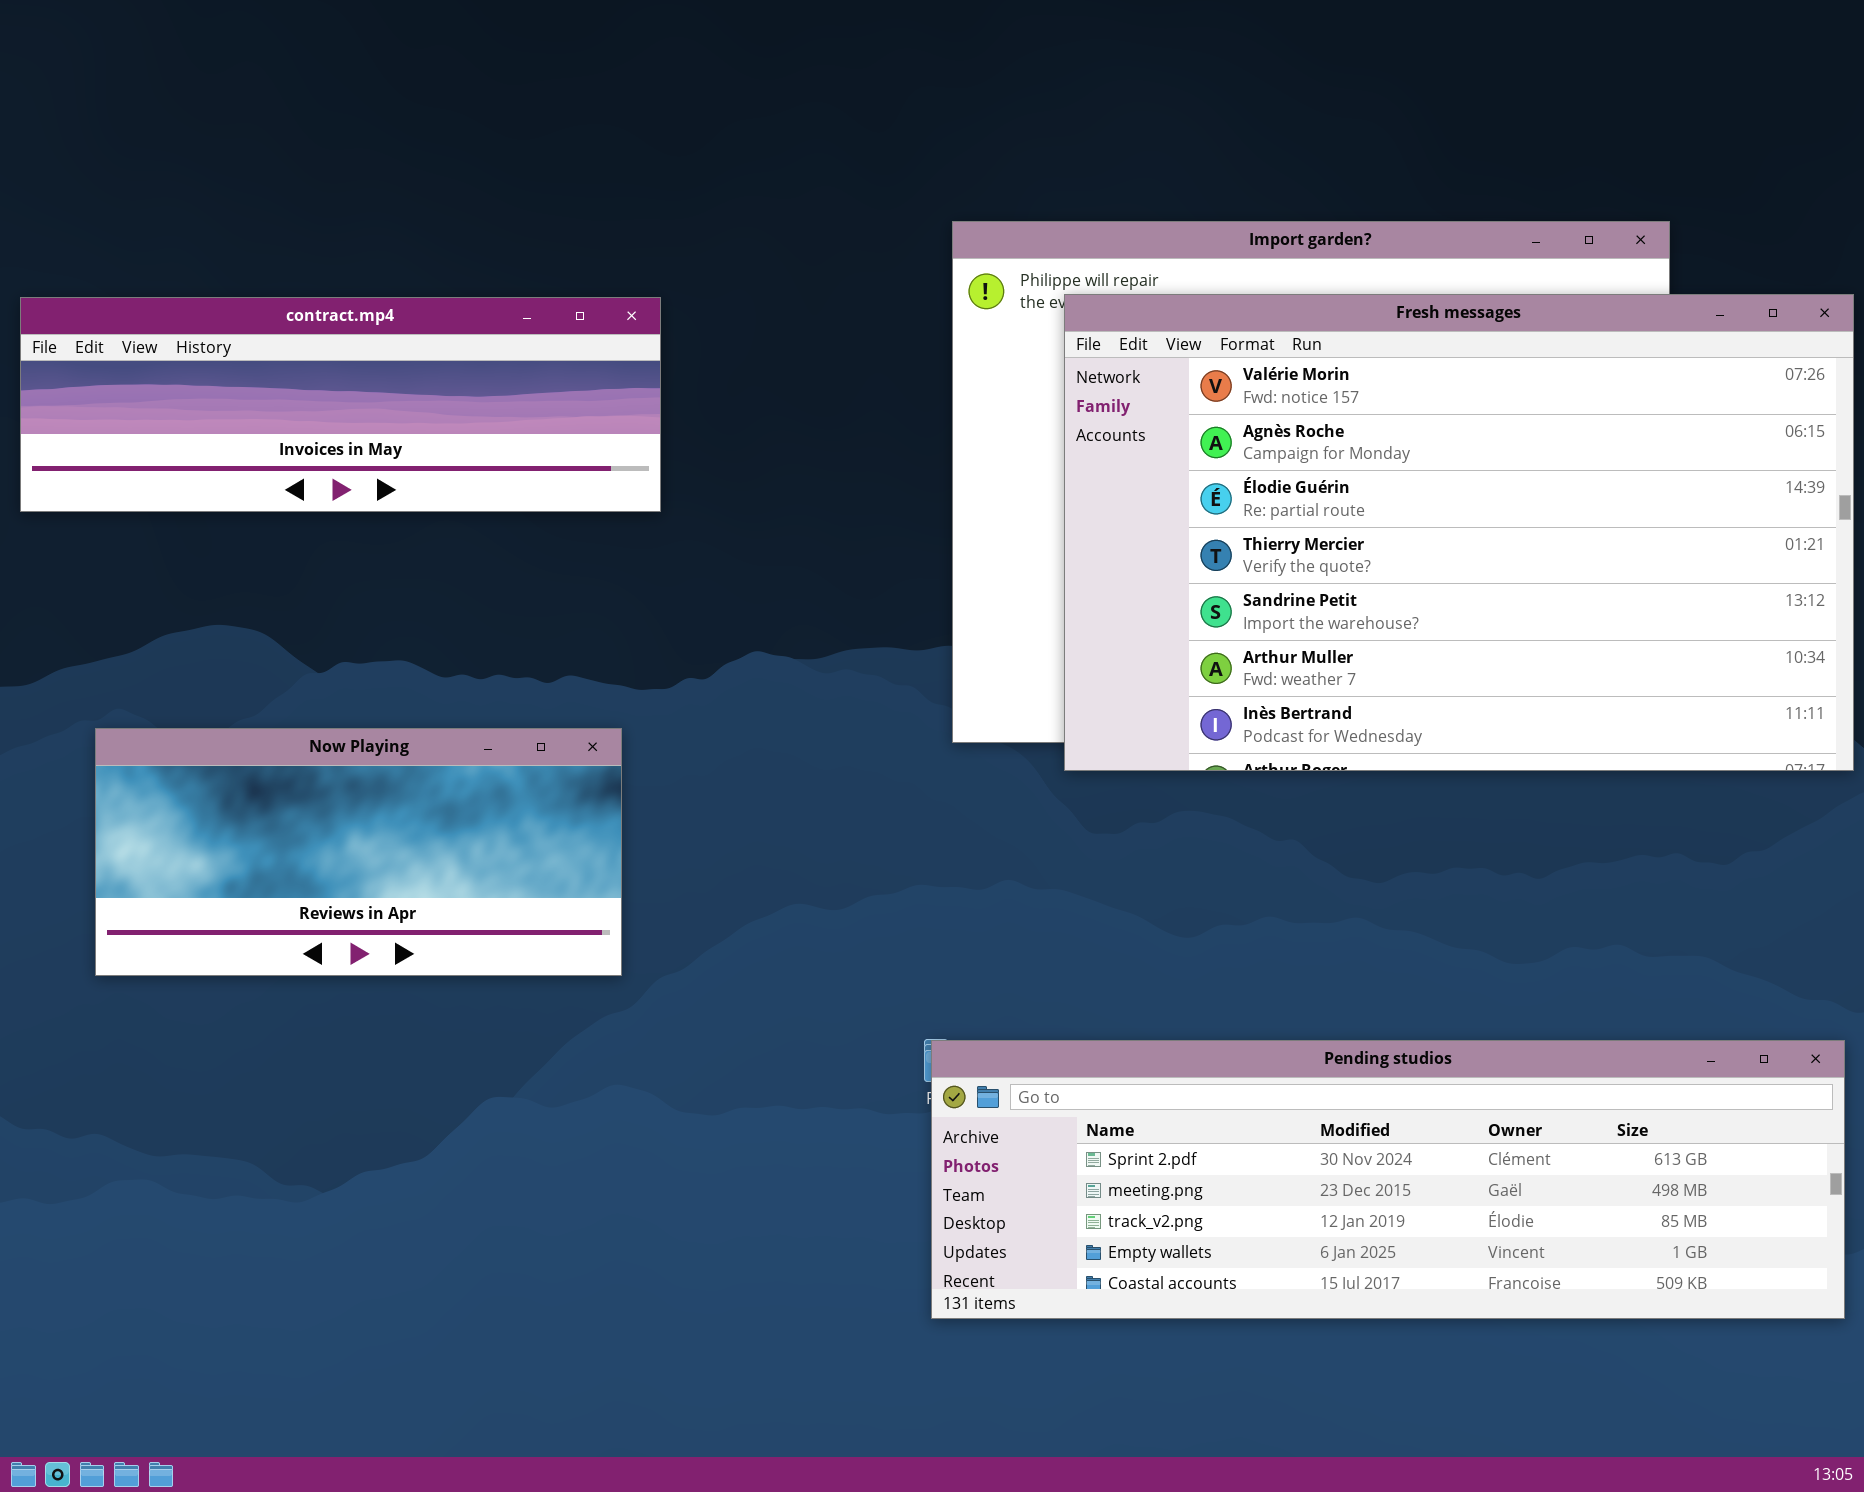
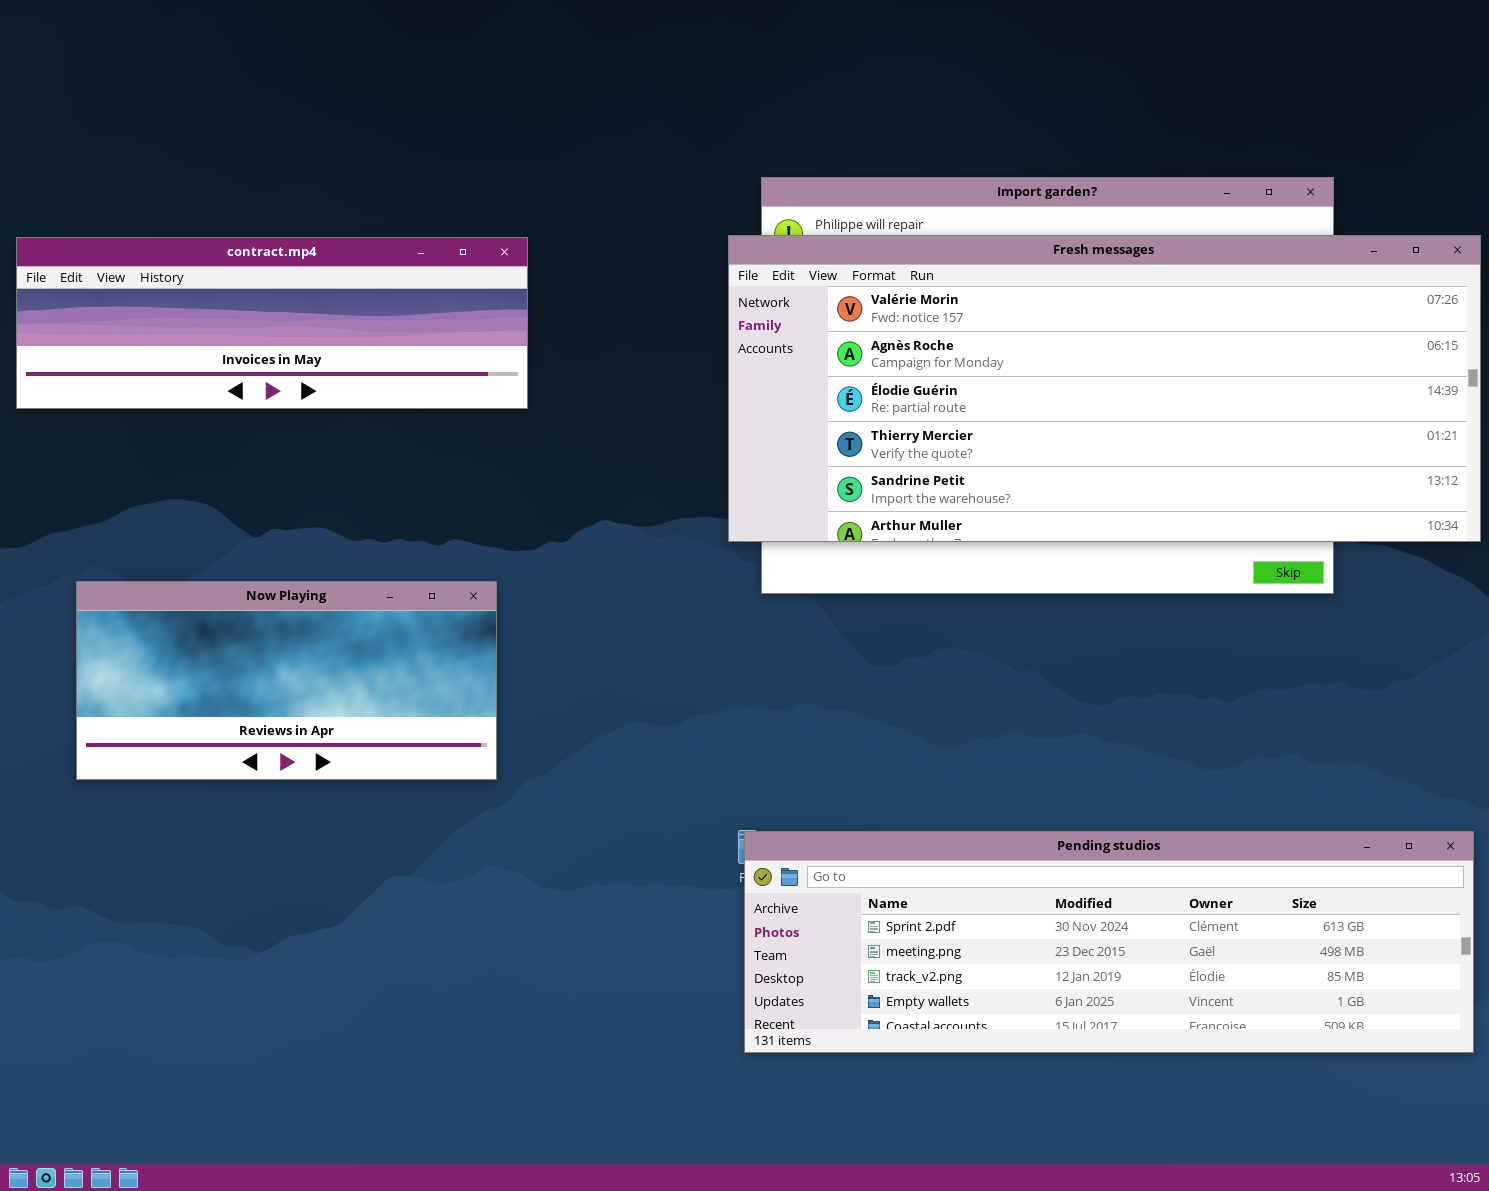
Fresh messages: [1064,294,1854,771] -> [728,235,1481,542], resized

